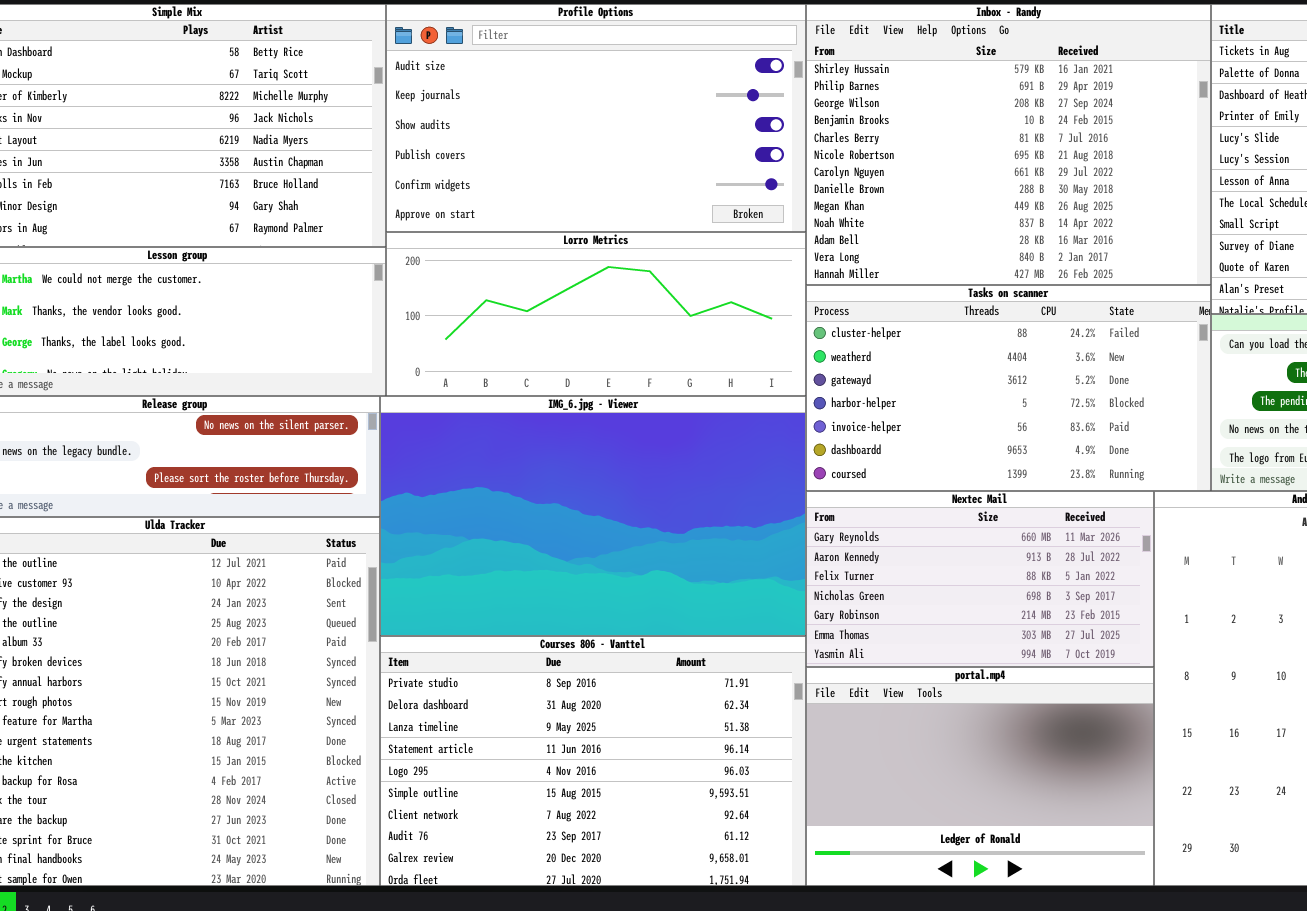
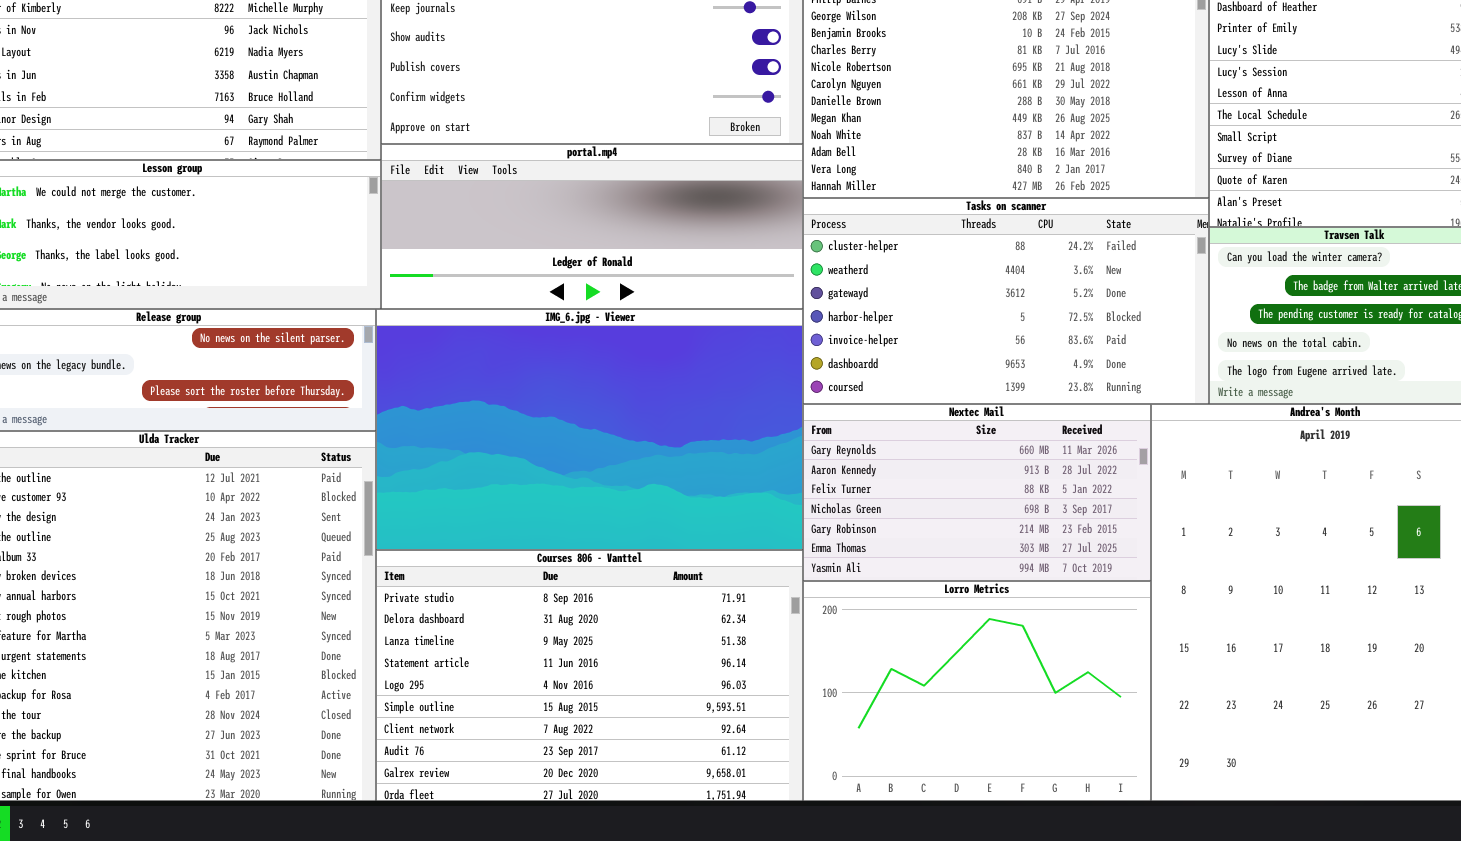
Lorro Metrics: [386,232,806,396] -> [803,581,1151,801], moved, resized
portal.mp4: [806,667,1154,886] -> [381,144,803,309], moved, resized

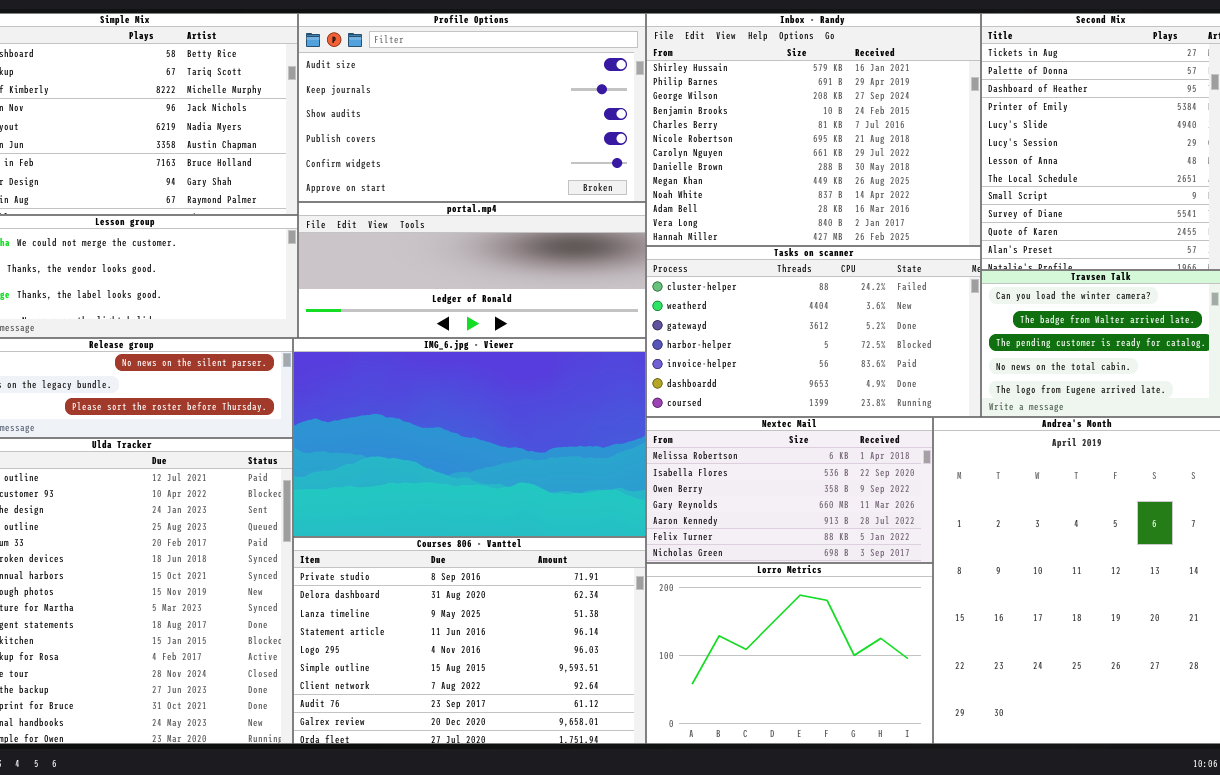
Nextec Mail: [803,404,1151,581] -> [646,417,933,563], scrolled up 3 rows

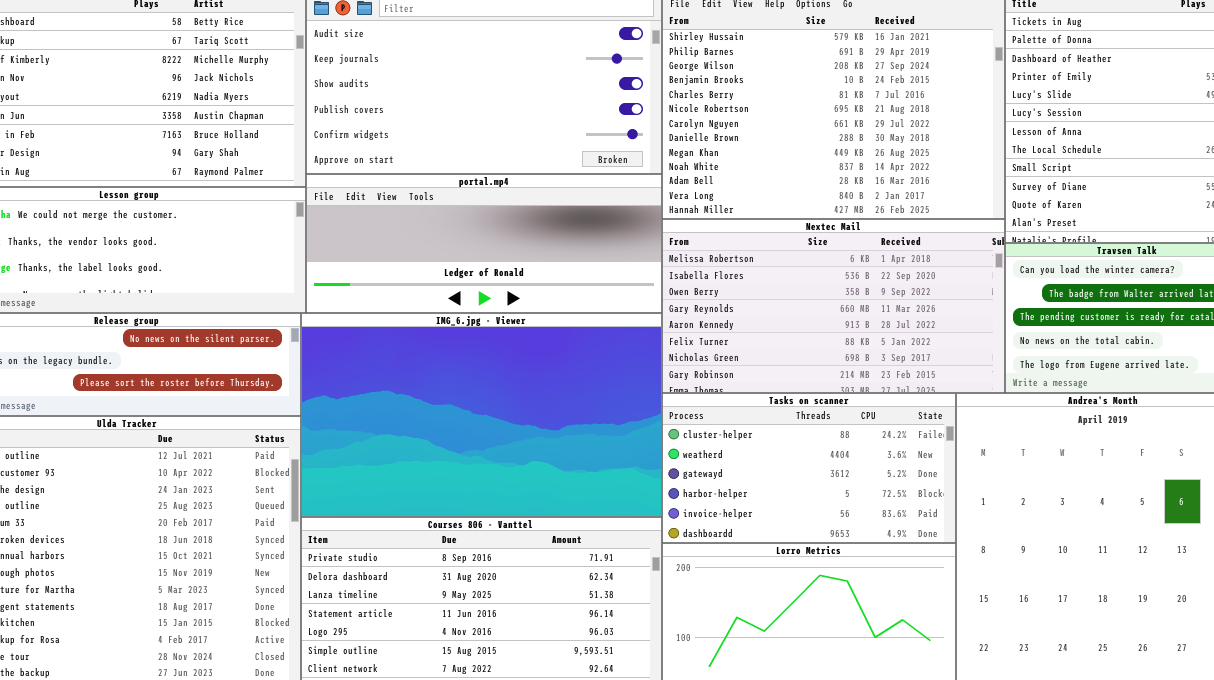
Tasks on scanner: [646,246,981,417] -> [662,393,956,543], moved, resized
Nextec Mail: [646,417,933,563] -> [662,219,1005,393], moved, resized

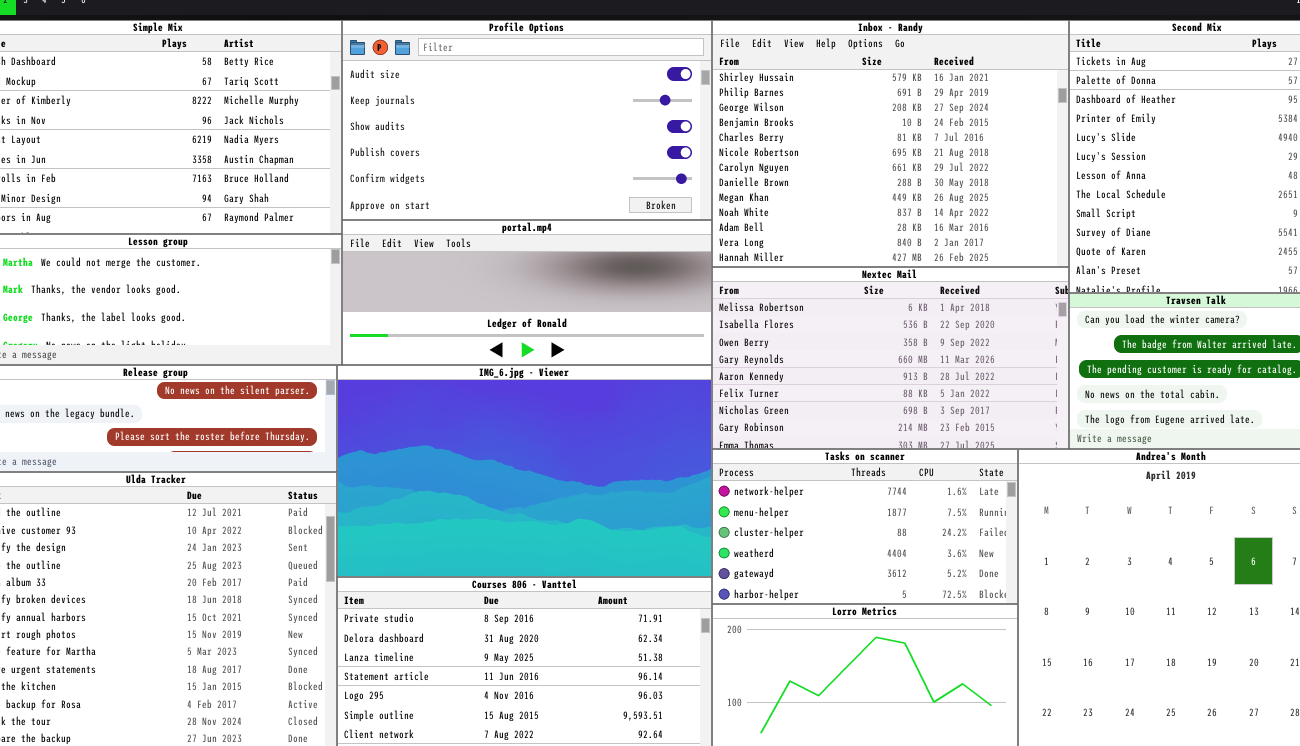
Tasks on scanner: [662,393,956,543] -> [712,449,1018,604], scrolled up 2 rows

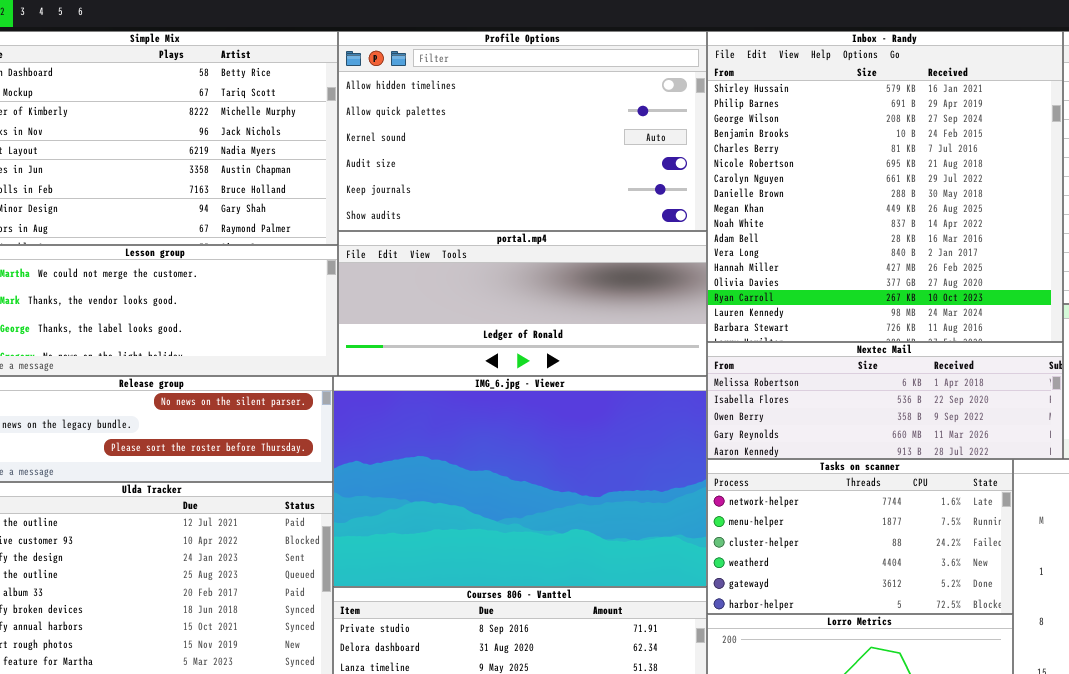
Profile Options: [342,20,712,220] -> [338,31,707,231], scrolled up 3 rows
Inbox - Randy: [712,20,1069,267] -> [707,31,1063,342], resized
Nextec Mail: [712,267,1069,449] -> [707,342,1063,459], resized

